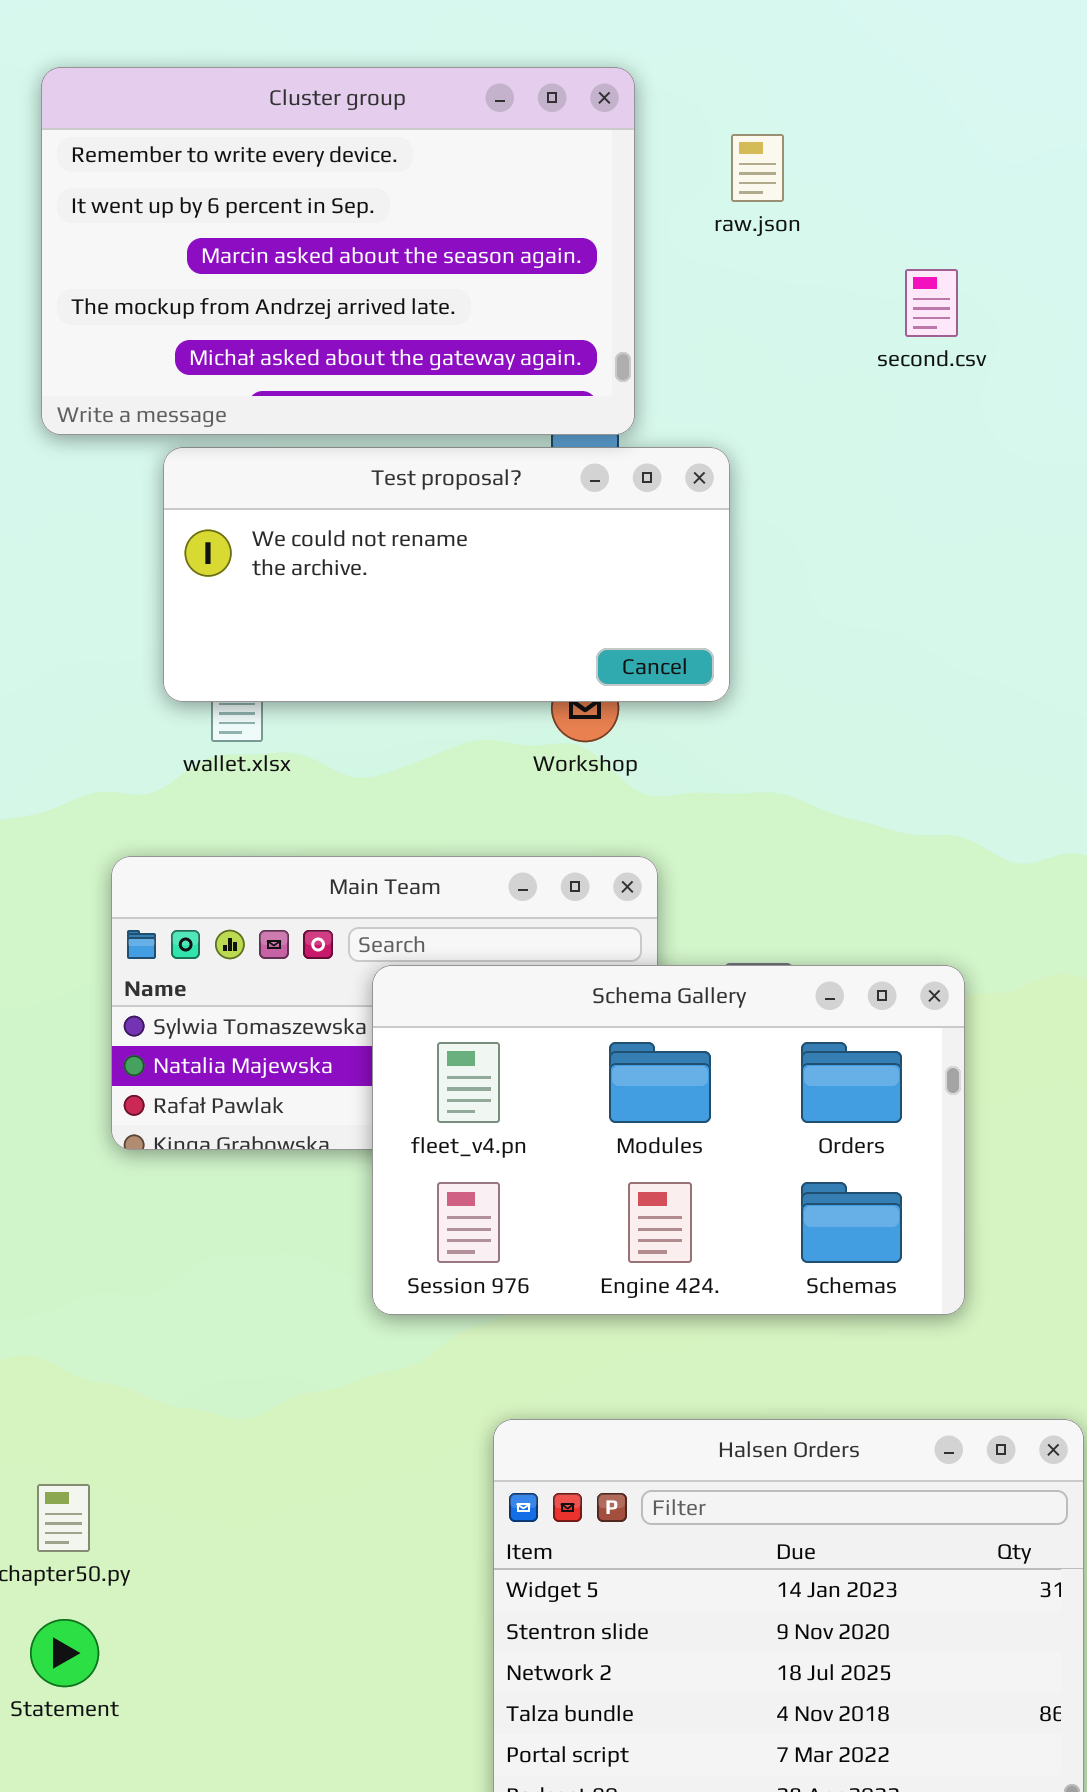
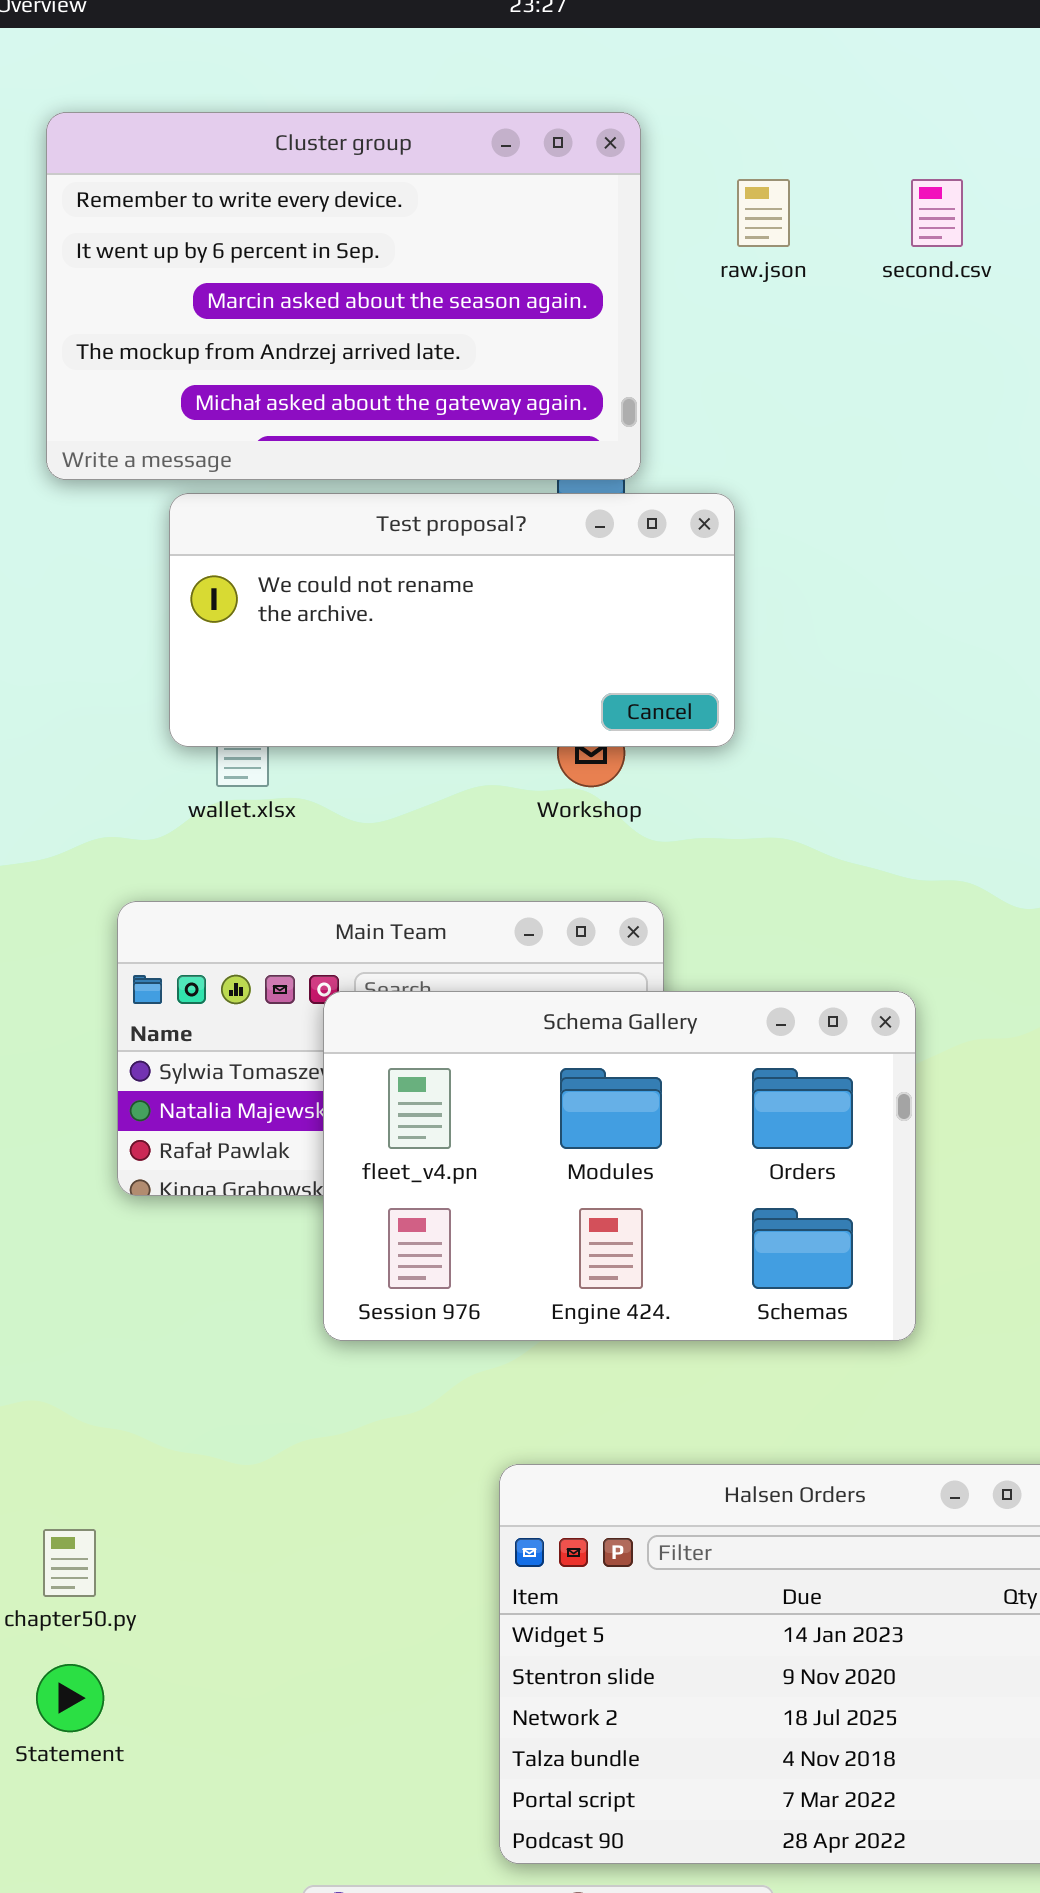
second.csv: [905,269,958,337] -> [911,179,963,247], moved
Schema Gallery: [372,965,965,1315] -> [323,991,916,1341], moved

